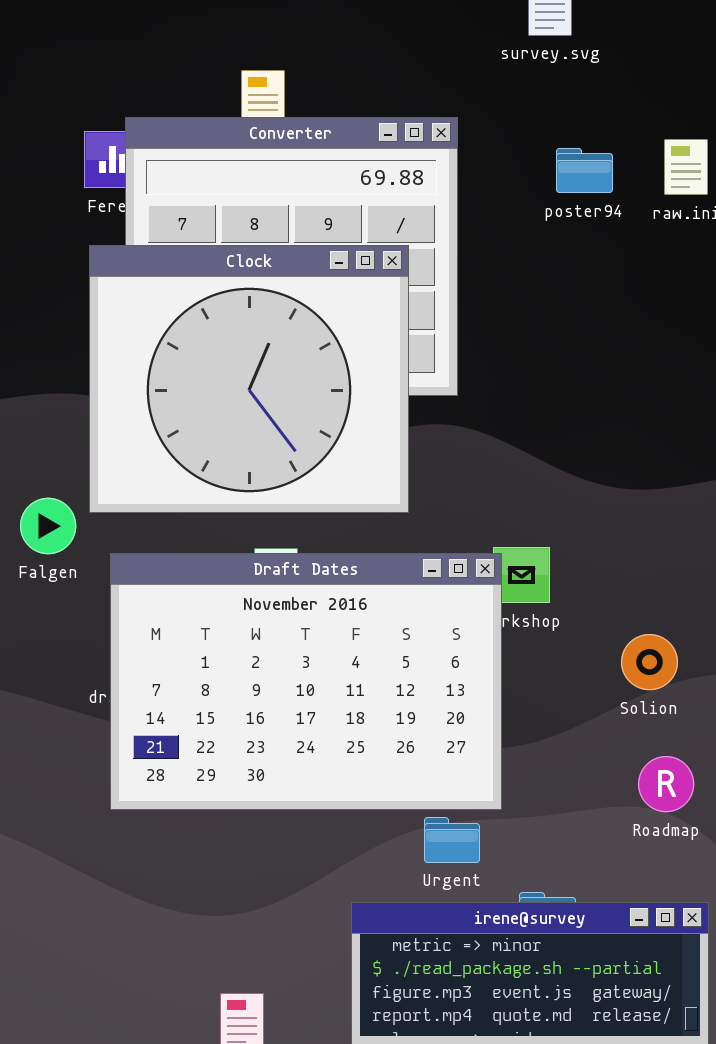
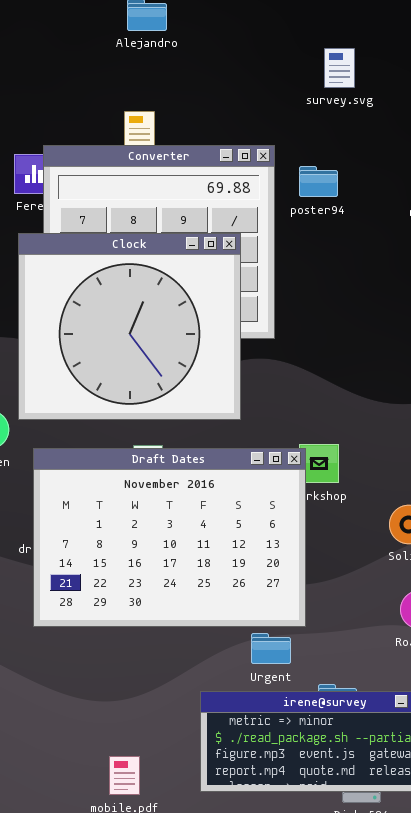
poster94: [556,148,613,193] -> [299,166,338,197], moved

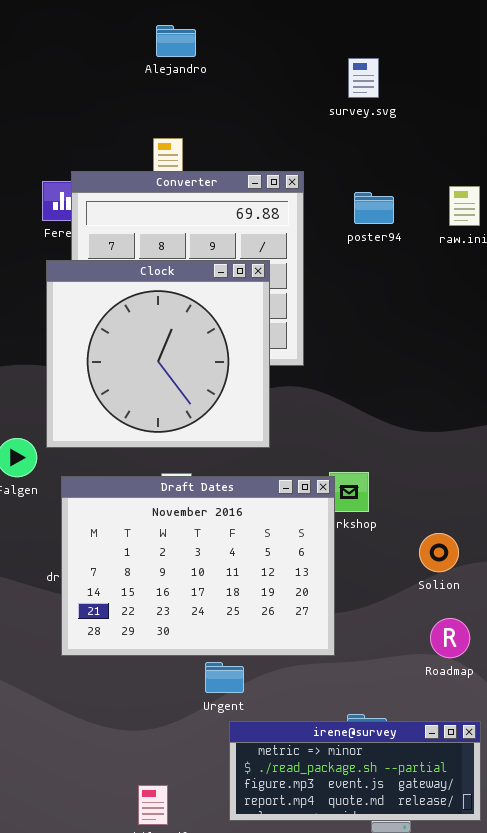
survey.svg: [324,48,355,88] -> [348,58,379,98], moved
poster94: [299,166,338,197] -> [354,192,394,224], moved
Urgent: [251,633,291,664] -> [205,662,244,693], moved

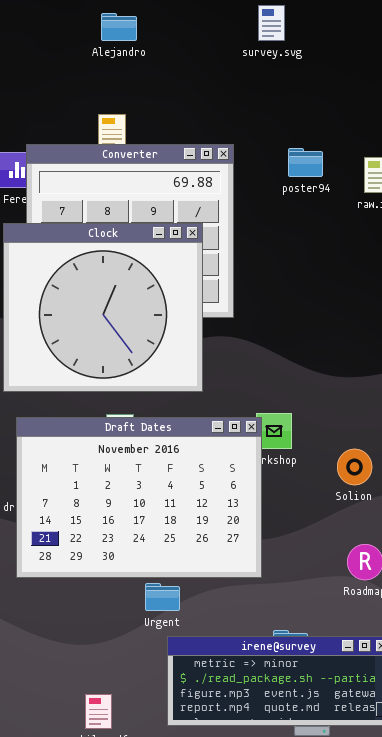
survey.svg: [348,58,379,98] -> [258,5,285,41], moved
poster94: [354,192,394,224] -> [288,148,323,177], moved
Solion: [419,533,459,572] -> [337,449,372,485], moved

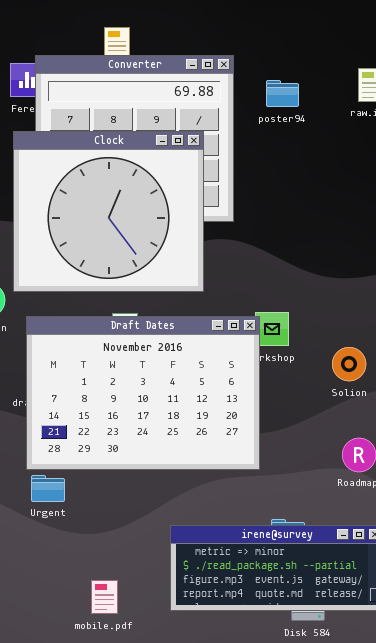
poster94: [288,148,323,177] -> [266,80,299,107], moved
Urgent: [145,583,180,611] -> [31,475,65,502], moved

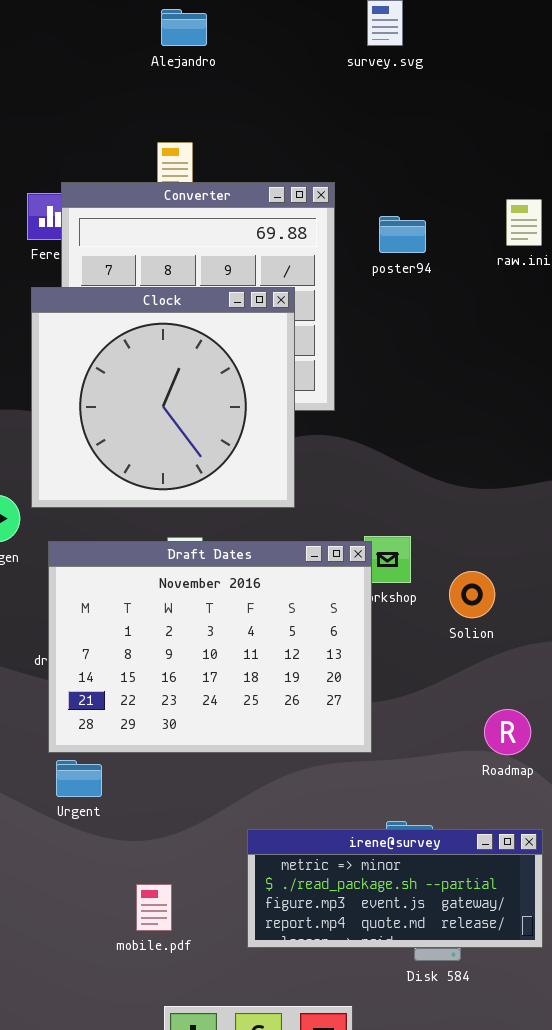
Solion: [332,347,366,381] -> [449,571,495,618], moved
mobile.pdf: [91,580,118,614] -> [136,884,172,931], moved

